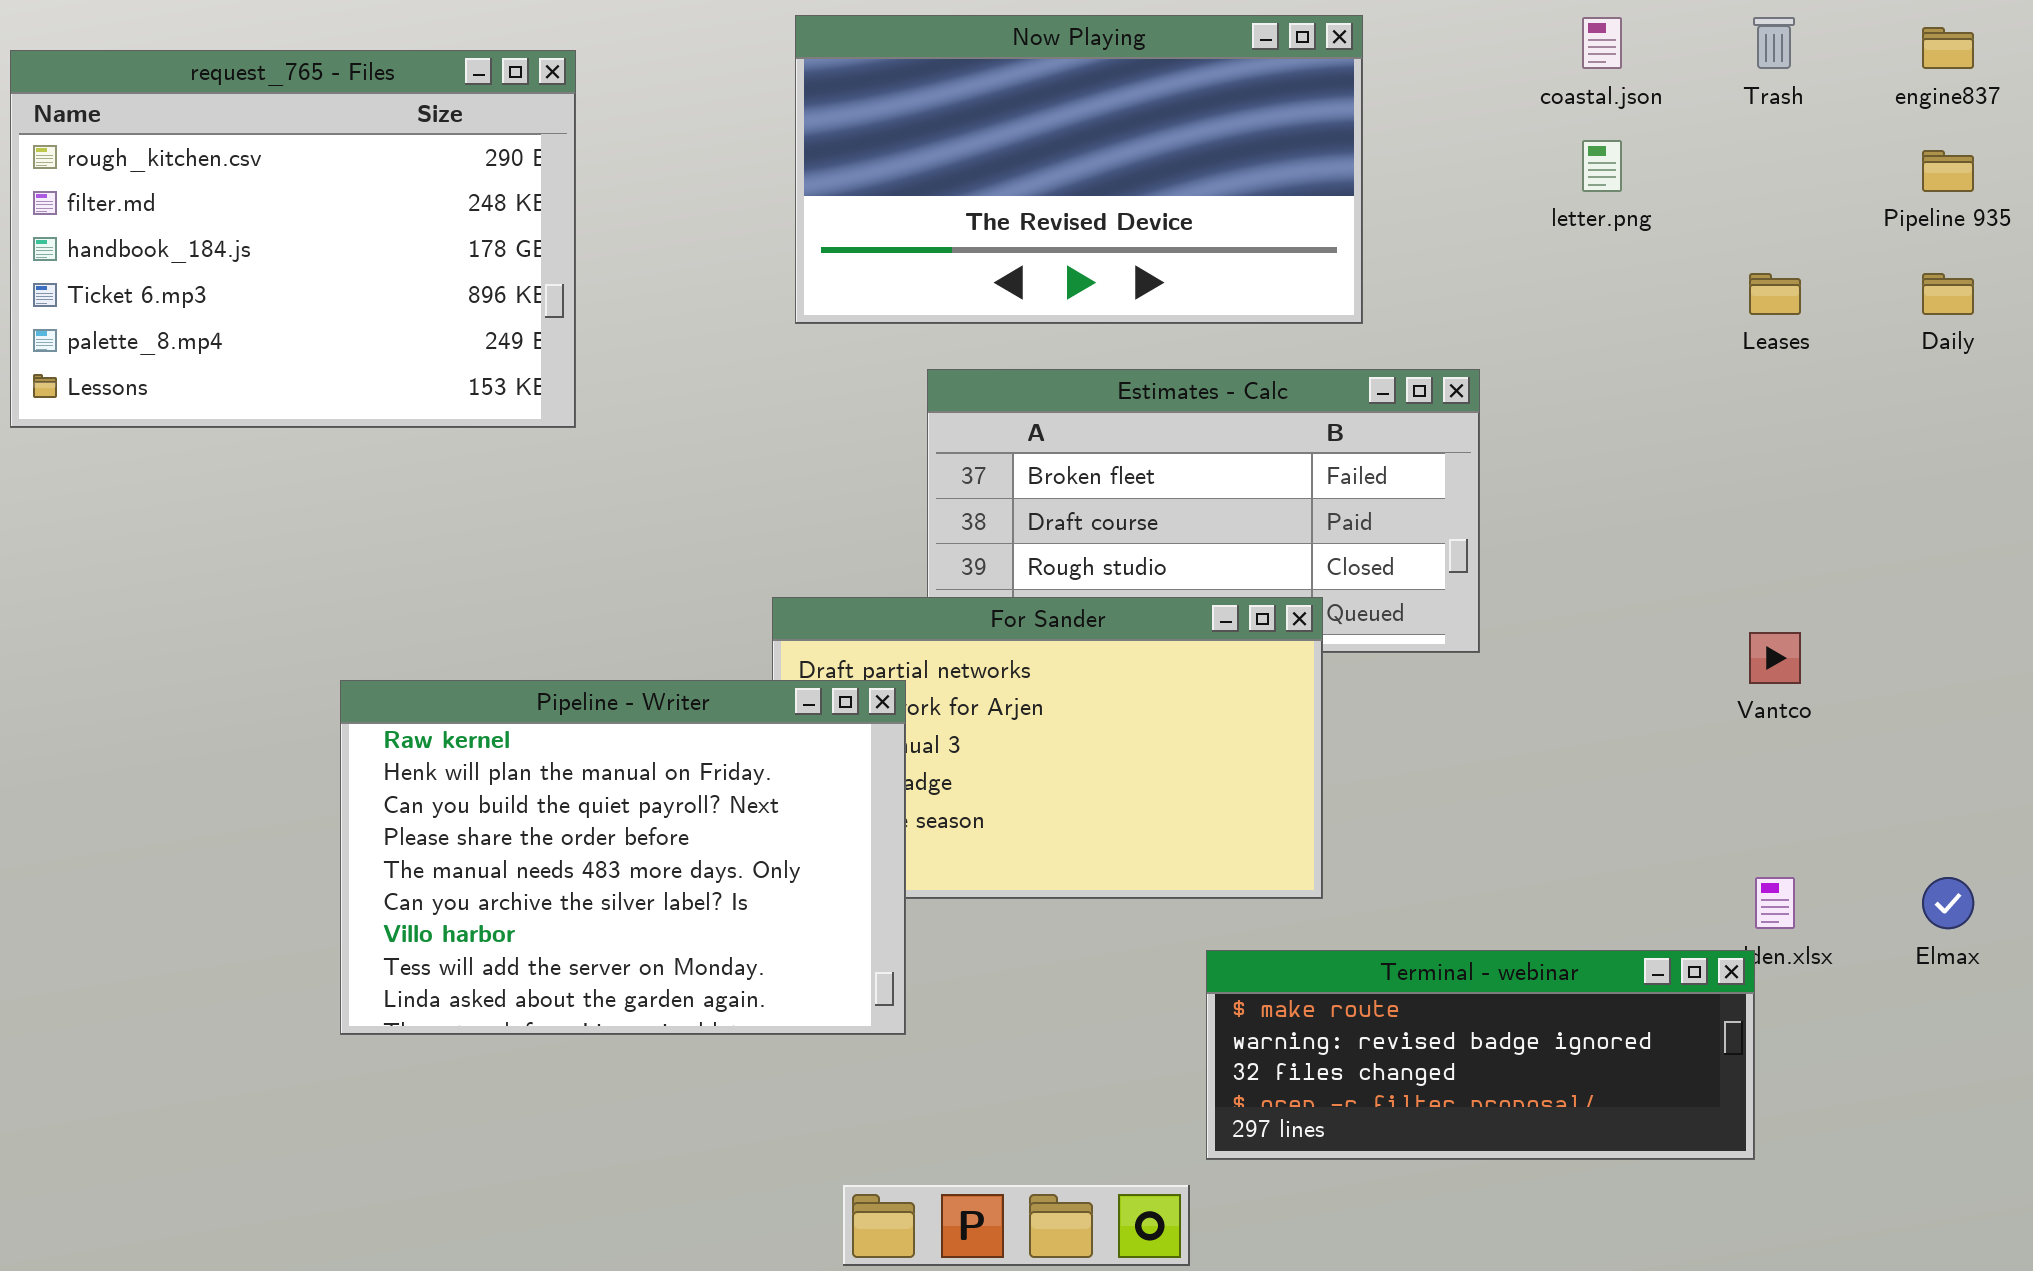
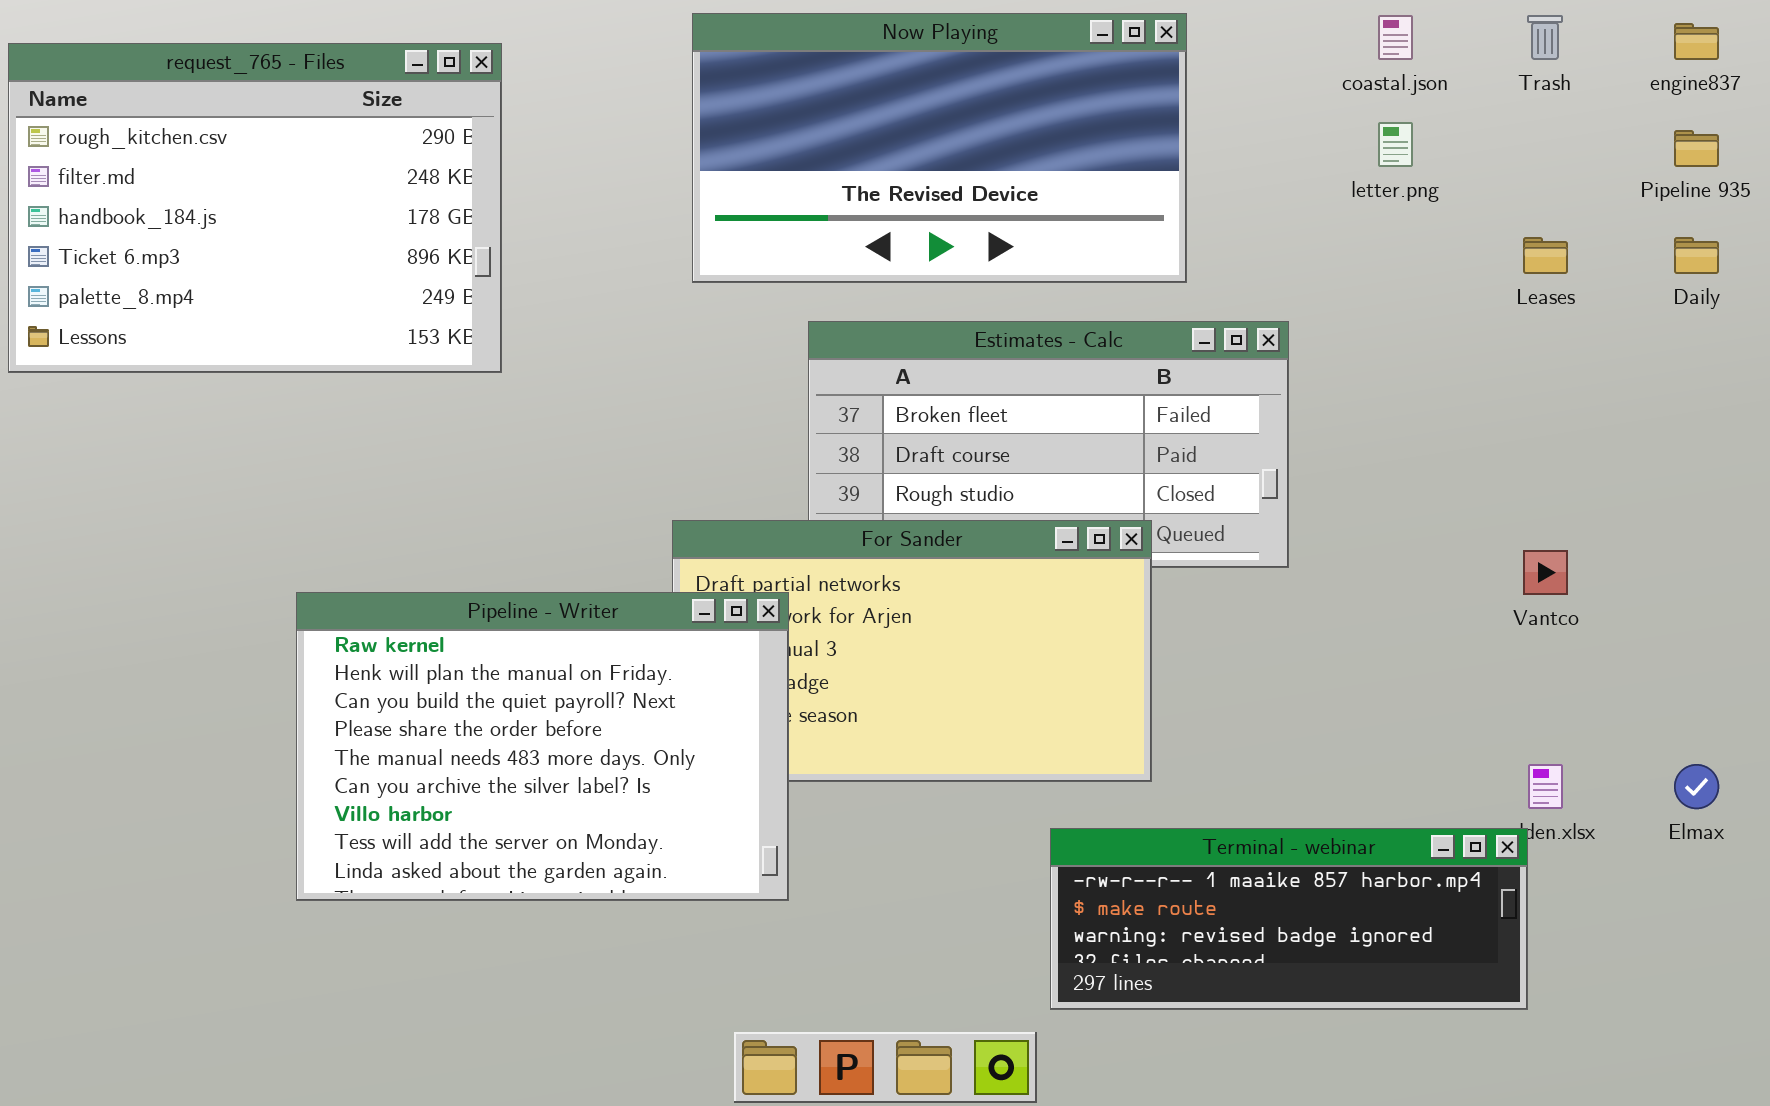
Terminal - webinar: [1206,950,1755,1160] -> [1050,828,1528,1010], scrolled up 1 row

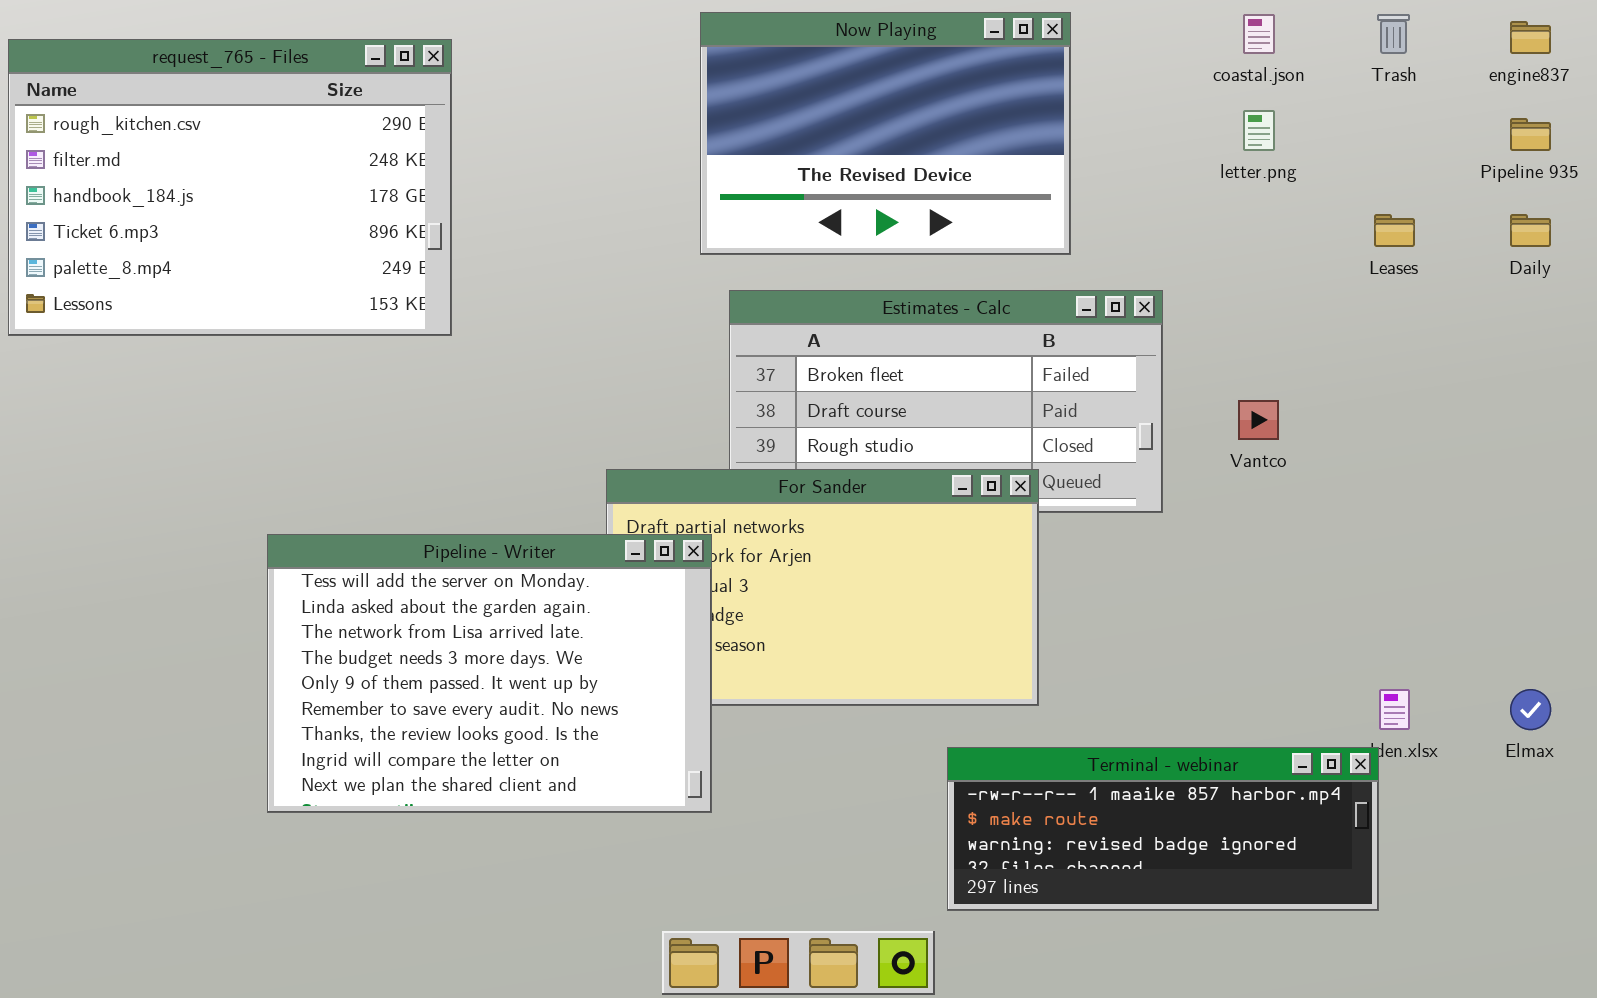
Now Playing: [692,13,1187,283] -> [700,12,1071,255], resized
Vantco: [1523,550,1568,595] -> [1238,400,1279,440], moved
Pipeline - Writer: [296,592,789,901] -> [267,534,712,813], scrolled down 7 rows

